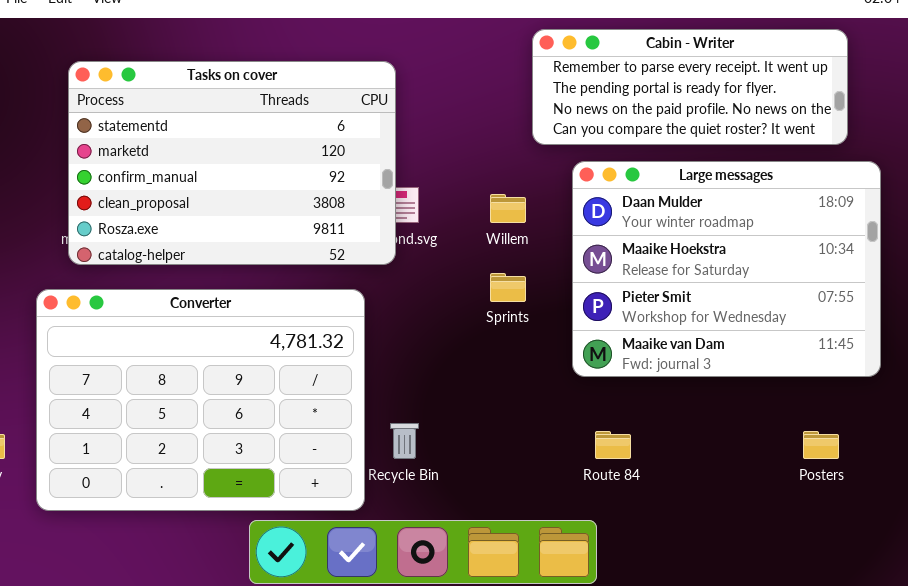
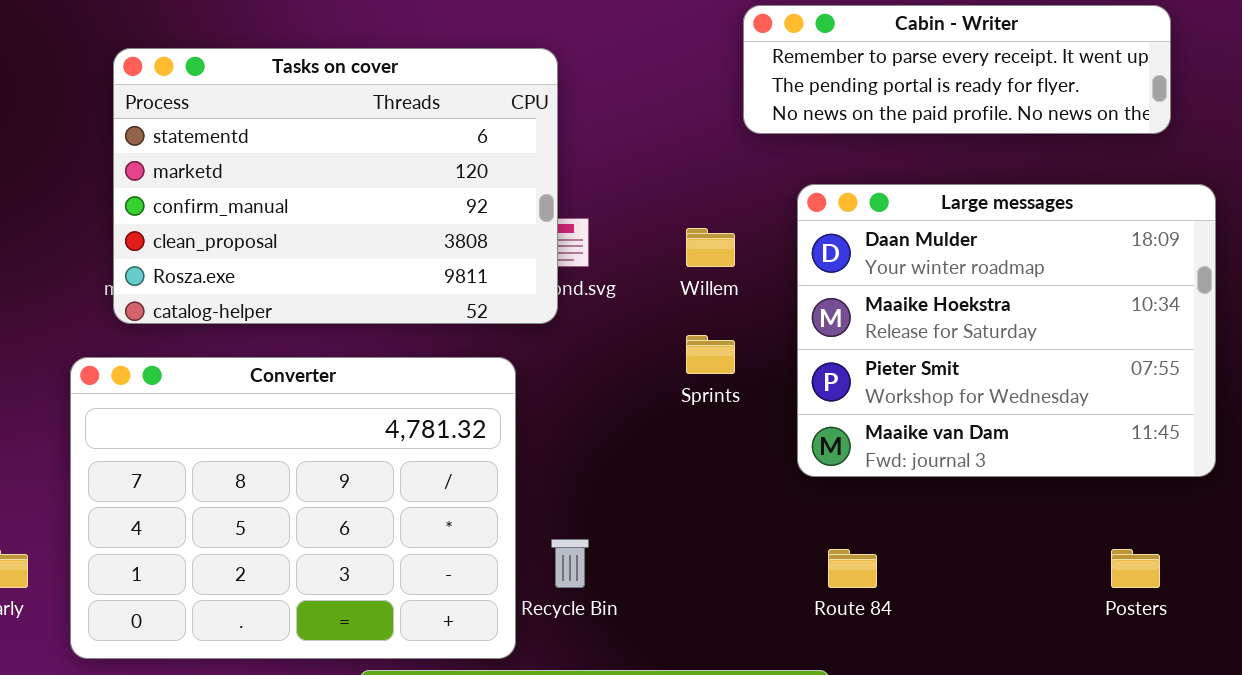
Cabin - Writer: [532,29,848,145] -> [743,5,1171,134], resized

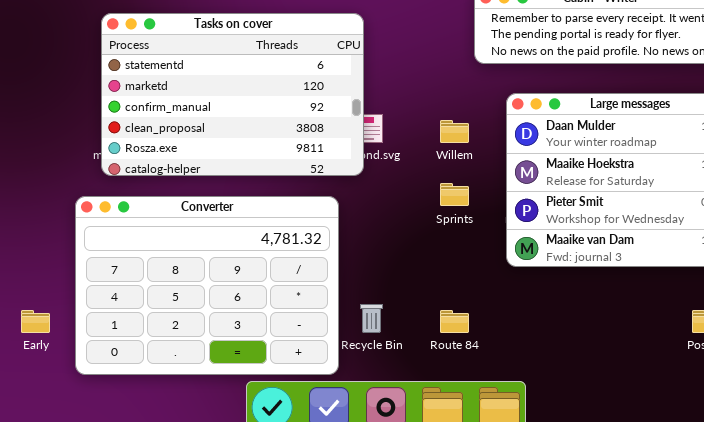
Route 84: [828,549,877,588] -> [440,310,469,333], moved

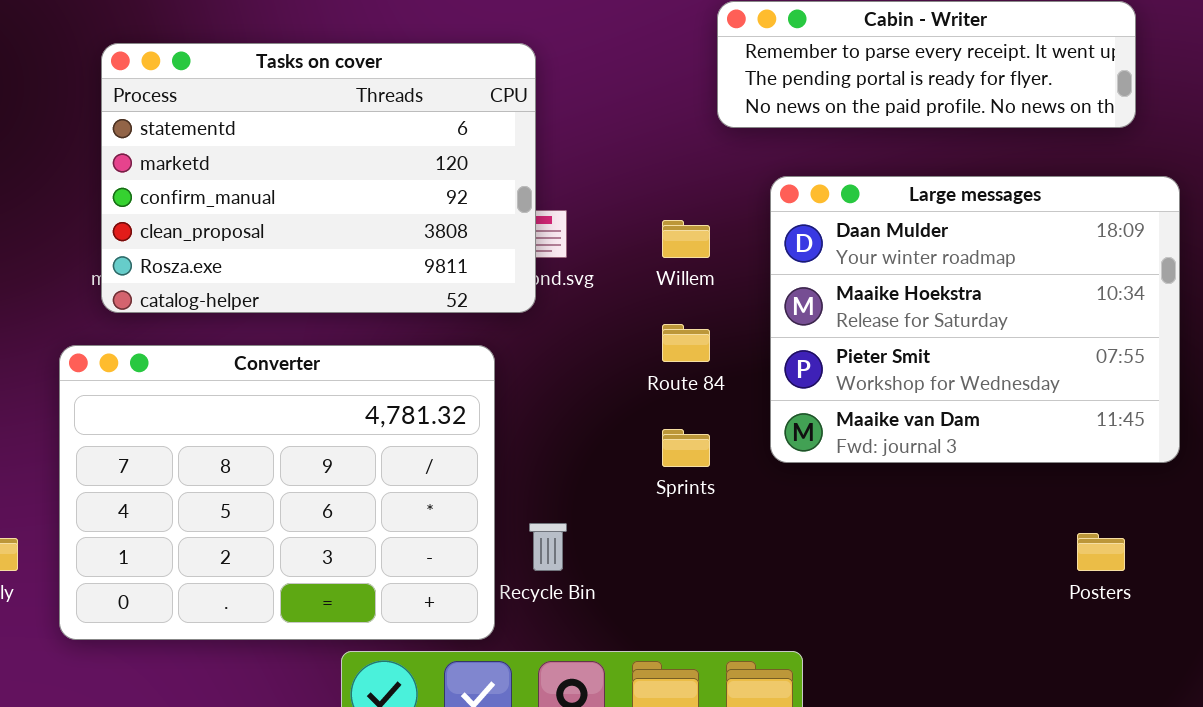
Sprints: [440,183,469,206] -> [662,429,710,467], moved
Route 84: [440,310,469,333] -> [662,324,710,362], moved

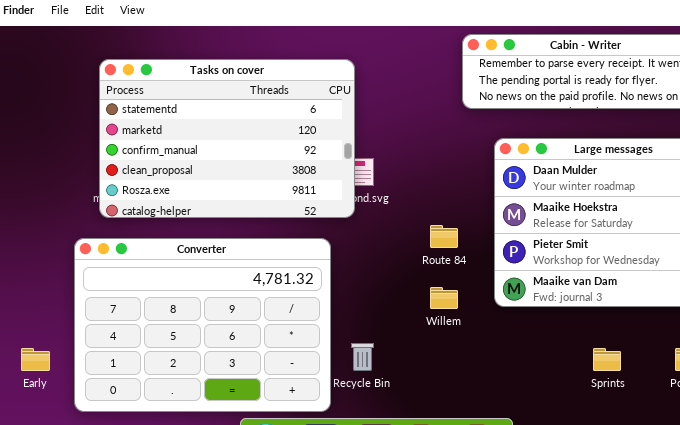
Willem: [662,220,710,258] -> [430,287,458,309], moved
Sprints: [662,429,710,467] -> [593,348,621,371], moved

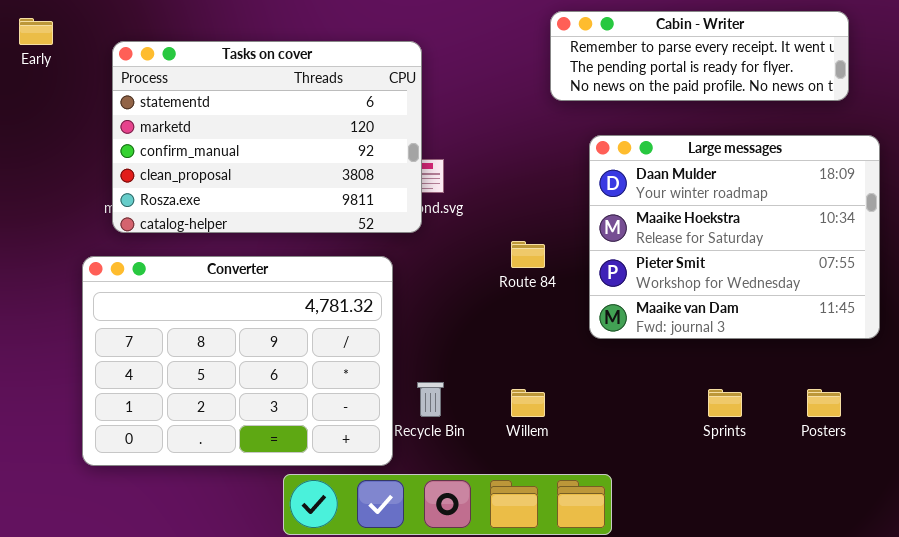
Willem: [430,287,458,309] -> [511,389,545,417], moved
Early: [21,348,50,371] -> [19,18,53,45], moved

